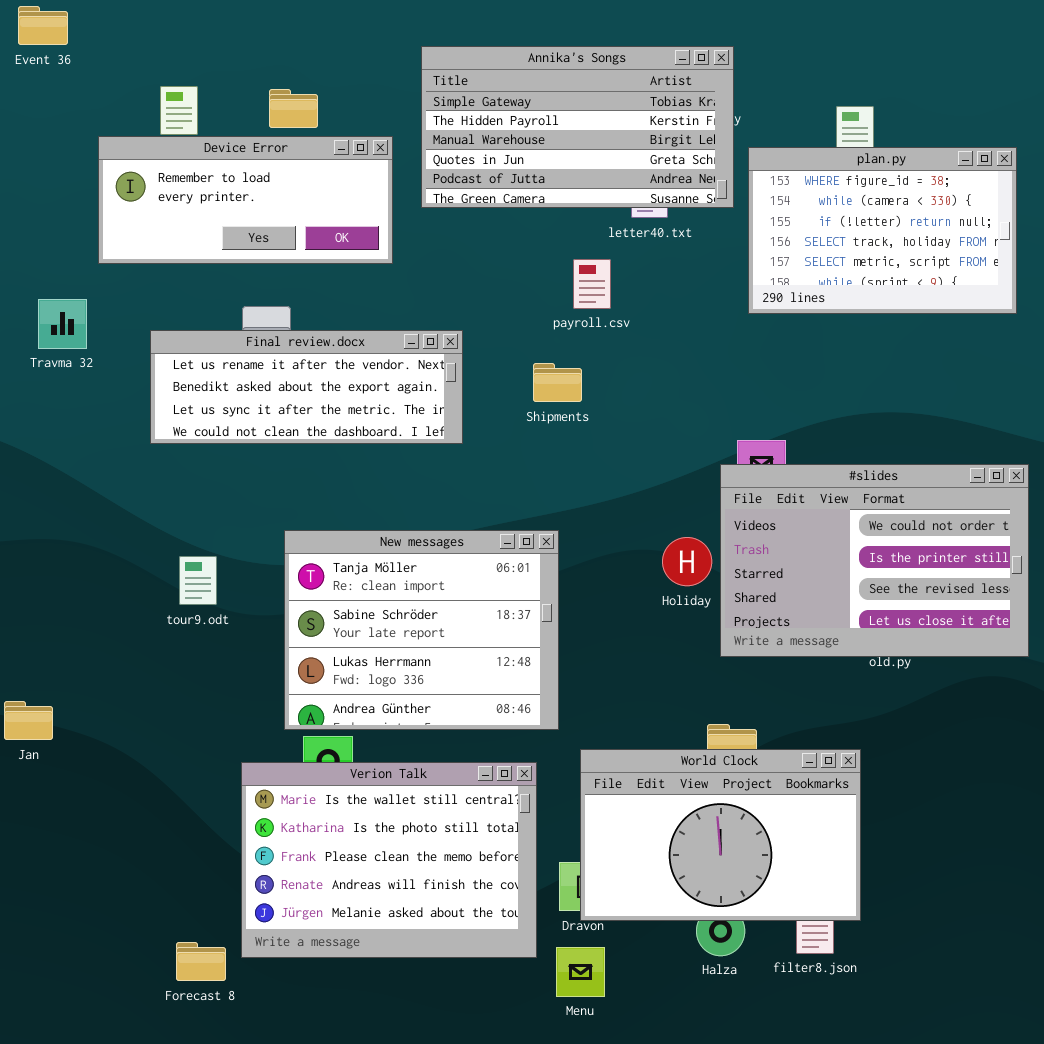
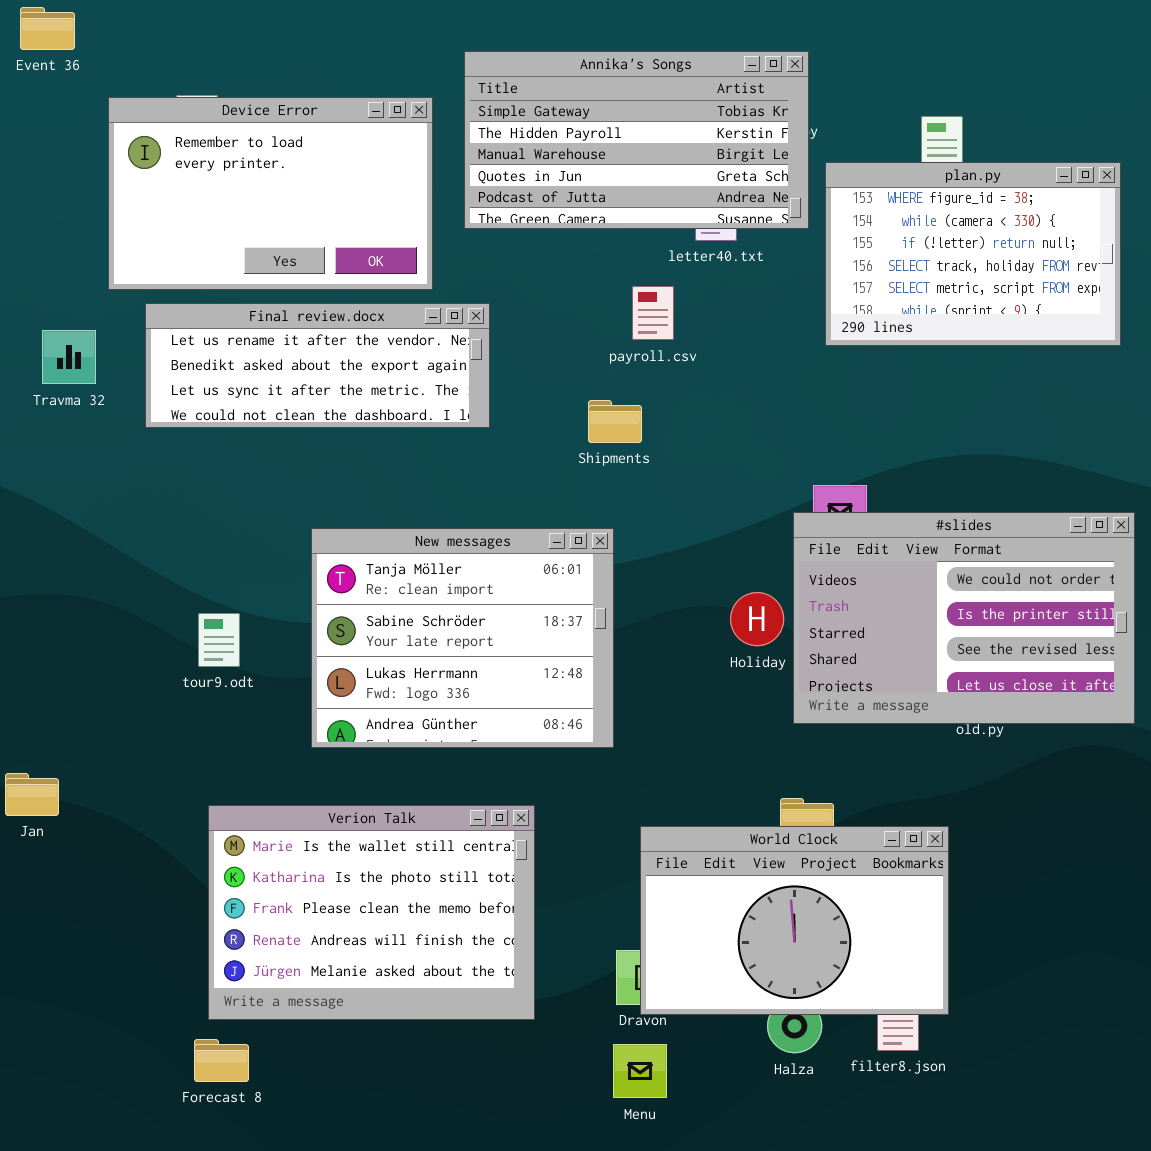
Device Error: [98,136,393,264] -> [108,97,433,290], resized
Final review.docx: [150,330,463,444] -> [145,303,490,428], moved
New messages: [284,530,559,730] -> [311,528,614,748], moved
Verion Talk: [241,762,537,958] -> [208,805,535,1020], moved

